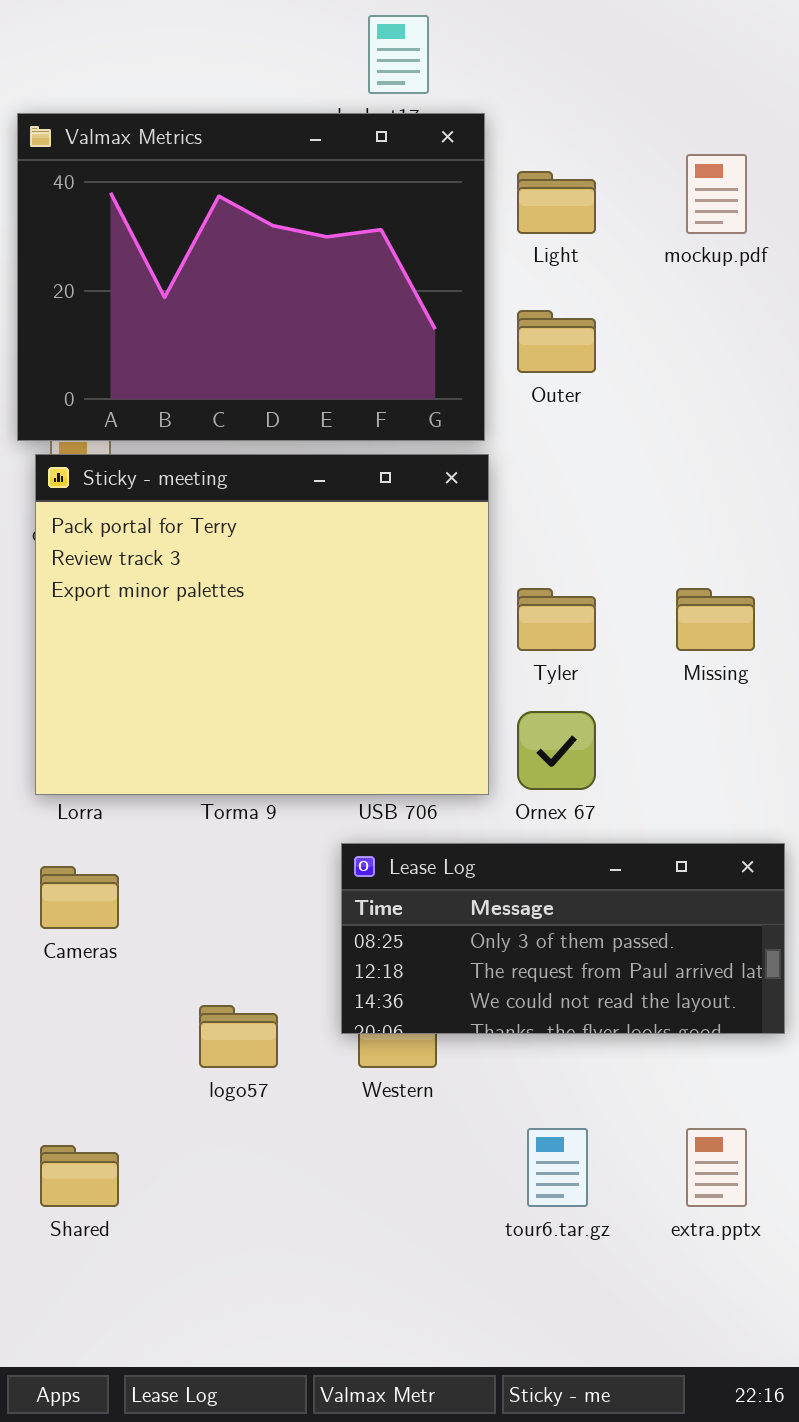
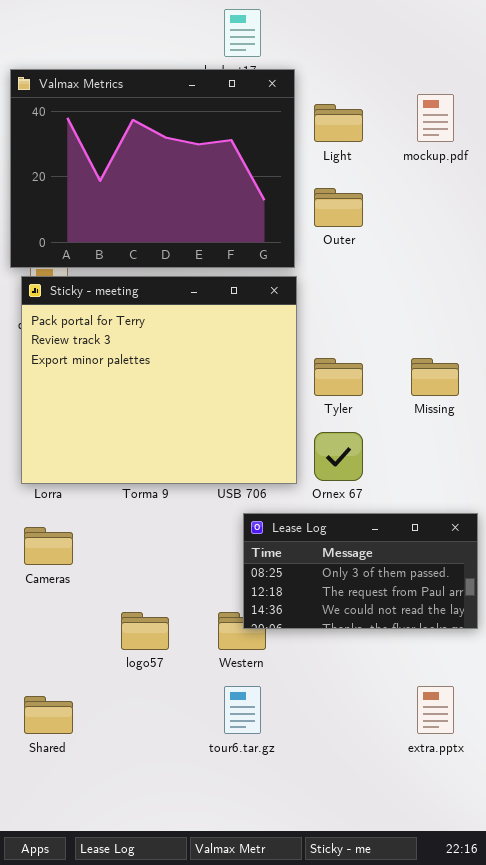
Lease Log: [341,843,785,1034] -> [243,513,478,629], resized
tour6.tar.gz: [527,1128,588,1207] -> [224,686,261,734], moved

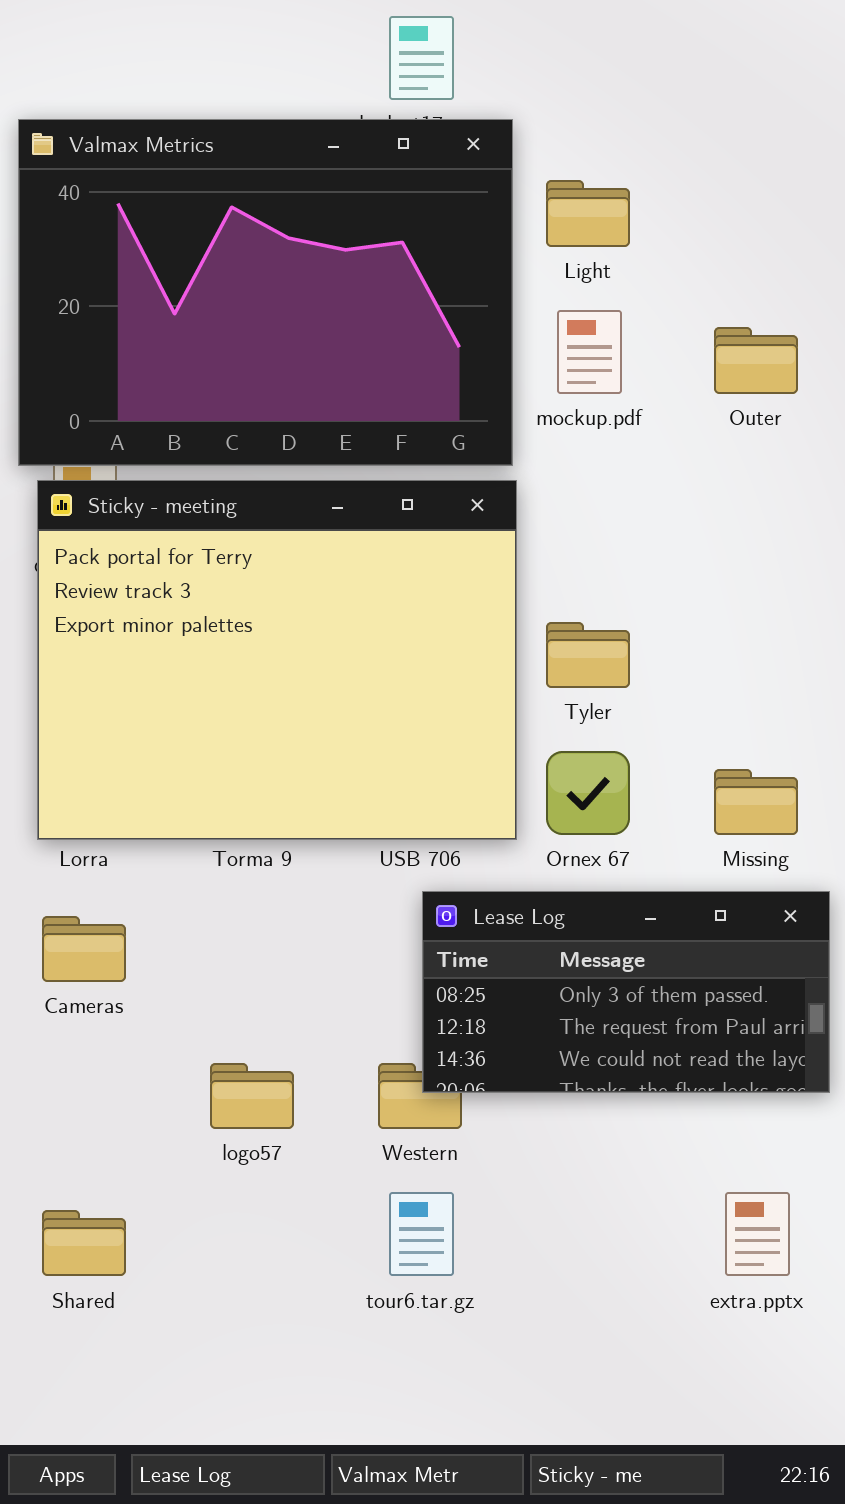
mockup.pdf: [417,94,454,142] -> [557,310,622,394], moved
Outer: [314,188,363,227] -> [714,327,798,394], moved
Missing: [411,358,459,396] -> [714,769,798,835], moved

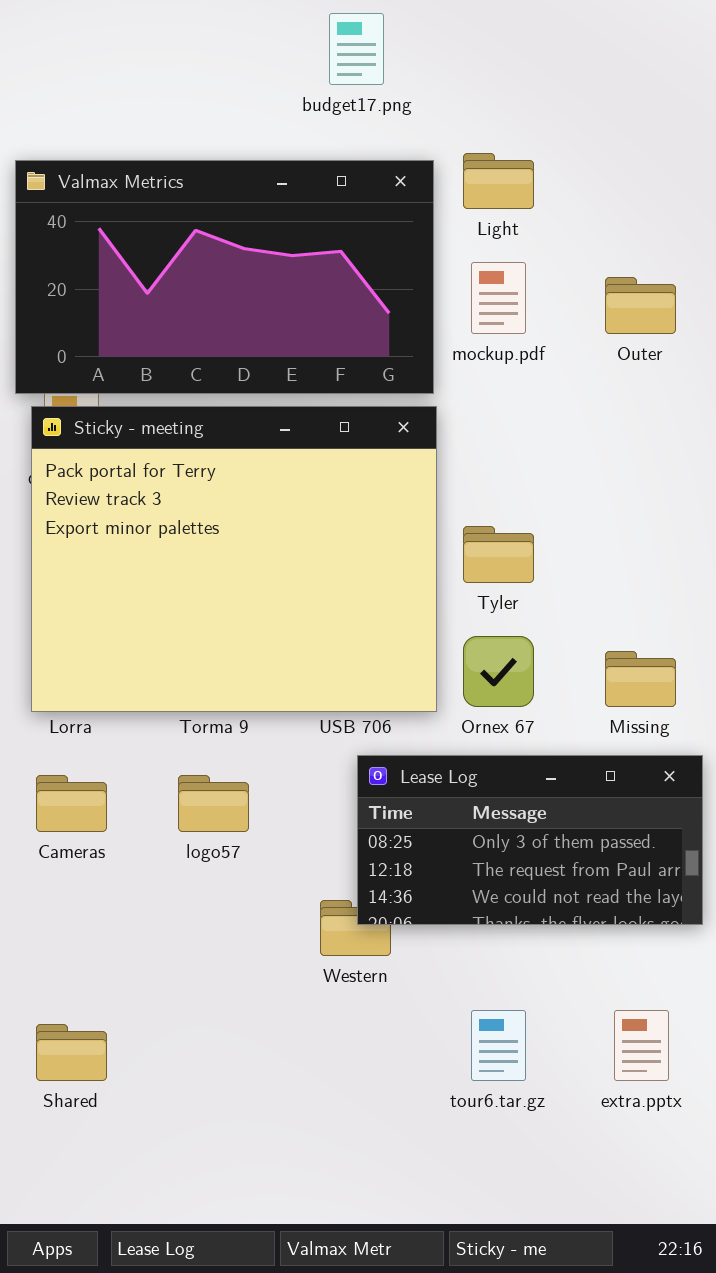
Valmax Metrics: [18,119,513,466] -> [15,160,434,394], resized
logo57: [210,1063,294,1129] -> [178,775,249,832], moved
tour6.tar.gz: [389,1192,454,1276] -> [471,1010,526,1081], moved

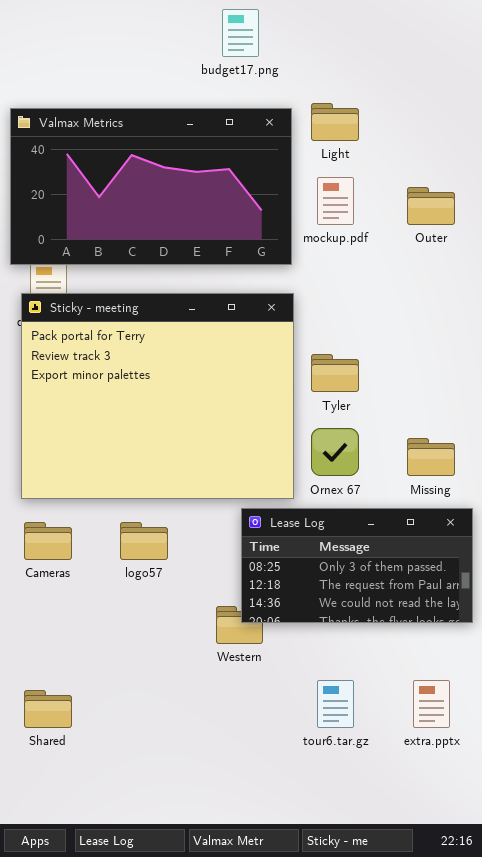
Sticky - meeting: [31,406,437,712] -> [21,293,294,499], moved

